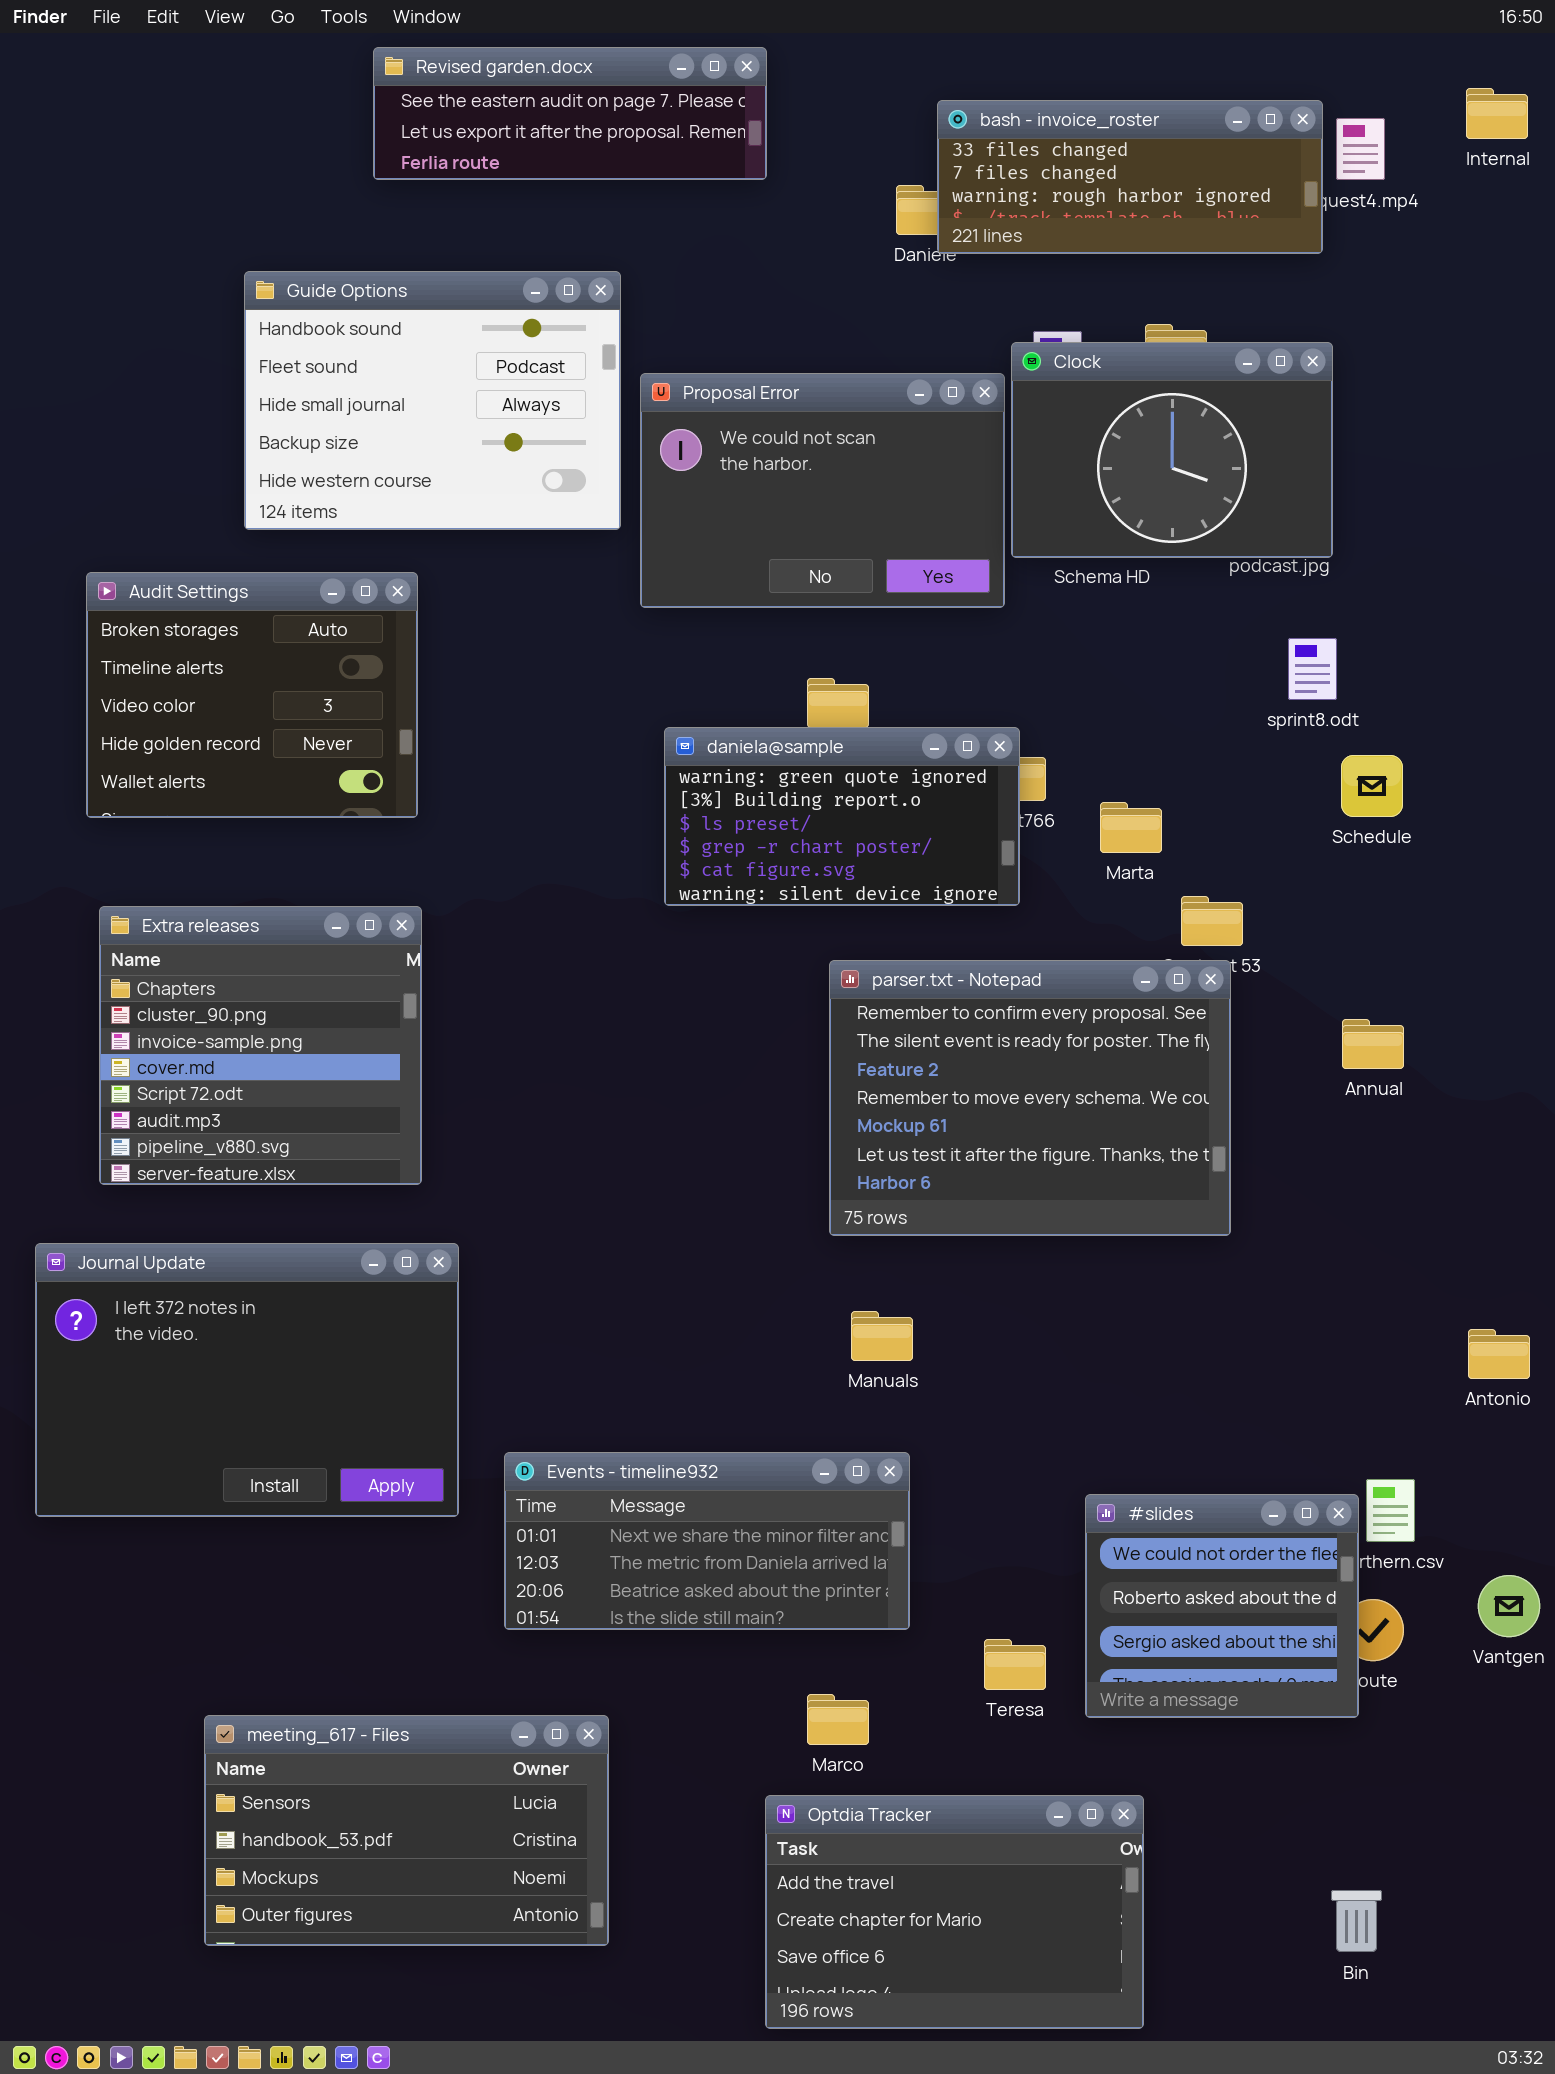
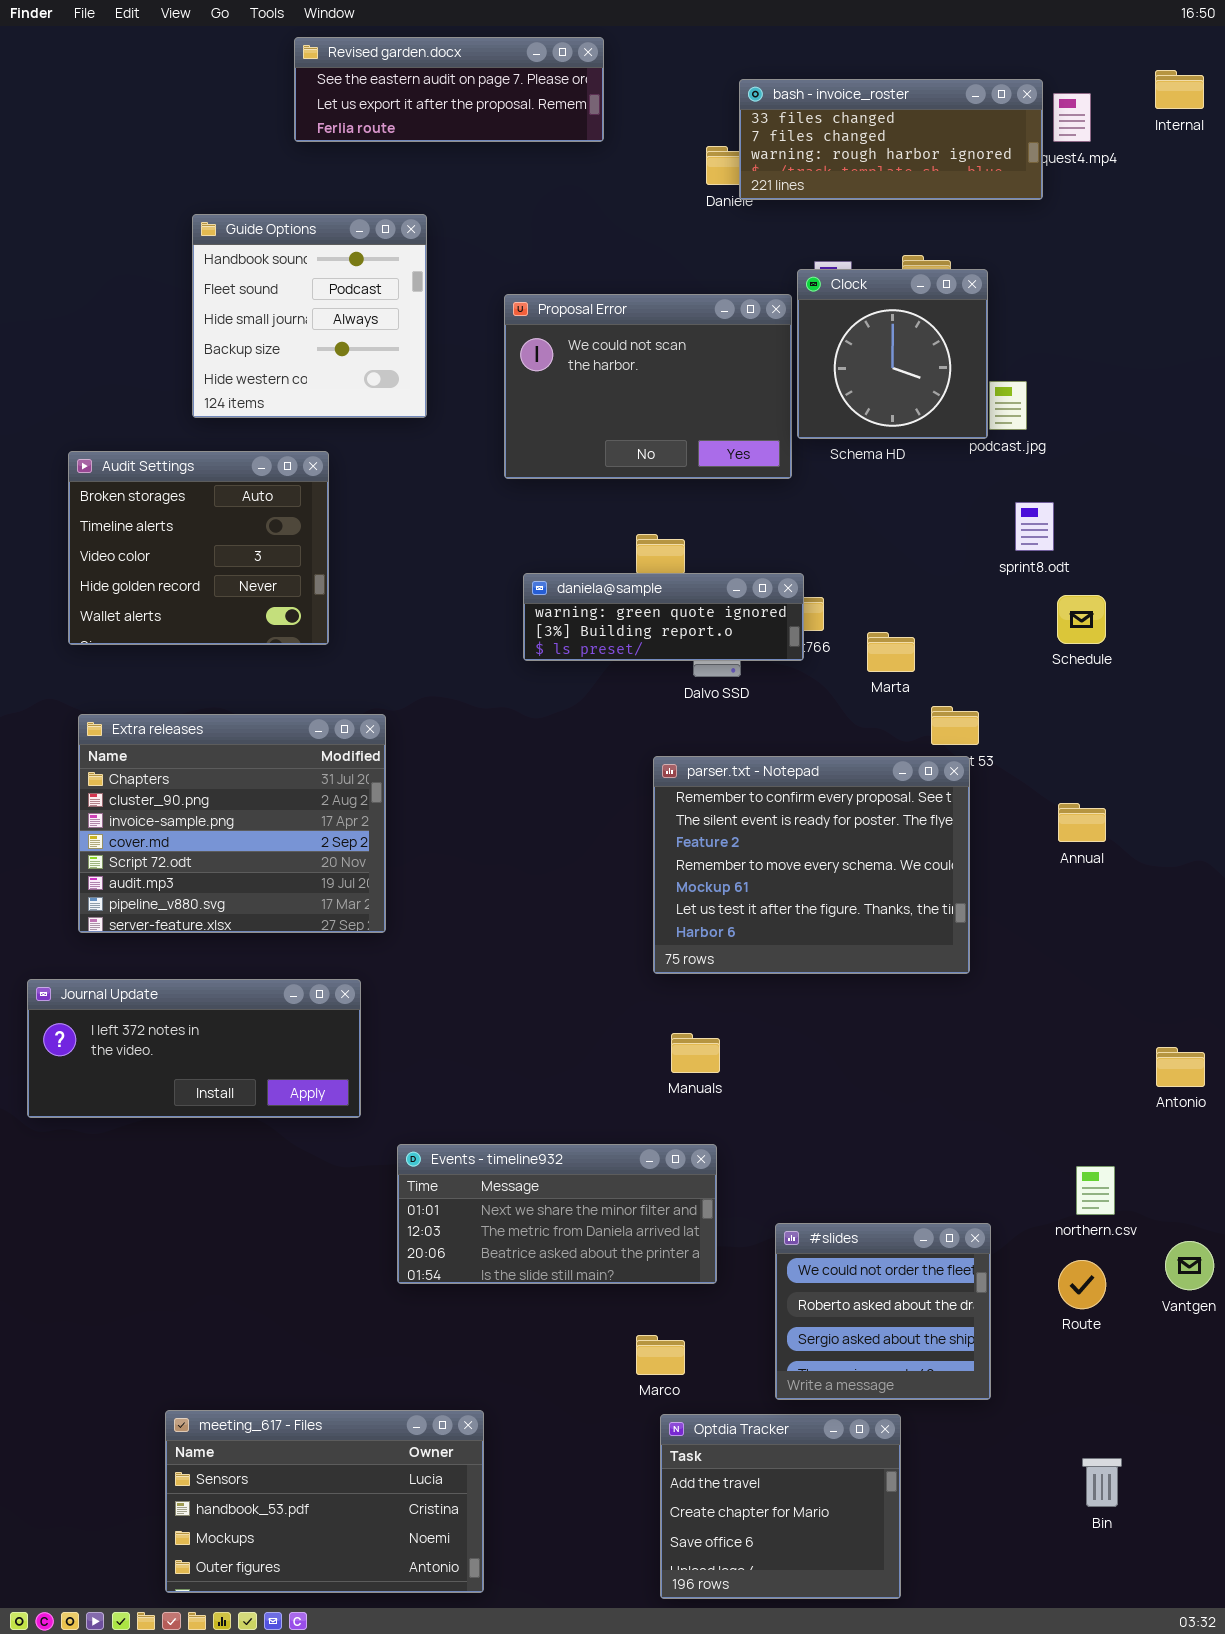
Guide Options: [244,271,621,530] -> [192,214,427,418], resized
Clock: [1011,342,1333,558] -> [797,269,988,439], resized
daniela@sample: [664,727,1020,906] -> [523,573,804,661], resized
Extra releases: [99,906,422,1185] -> [78,714,386,933], resized
Journal Update: [35,1243,459,1517] -> [27,979,361,1118], resized
#slides: [1085,1494,1359,1718] -> [775,1223,991,1400], moved
meeting_617 - Files: [204,1715,609,1946] -> [165,1410,484,1593], moved
Optdia Tracker: [765,1795,1144,2029] -> [660,1414,901,1599], resized
Bin: [1331,1890,1382,1952] -> [1082,1458,1122,1507], moved

